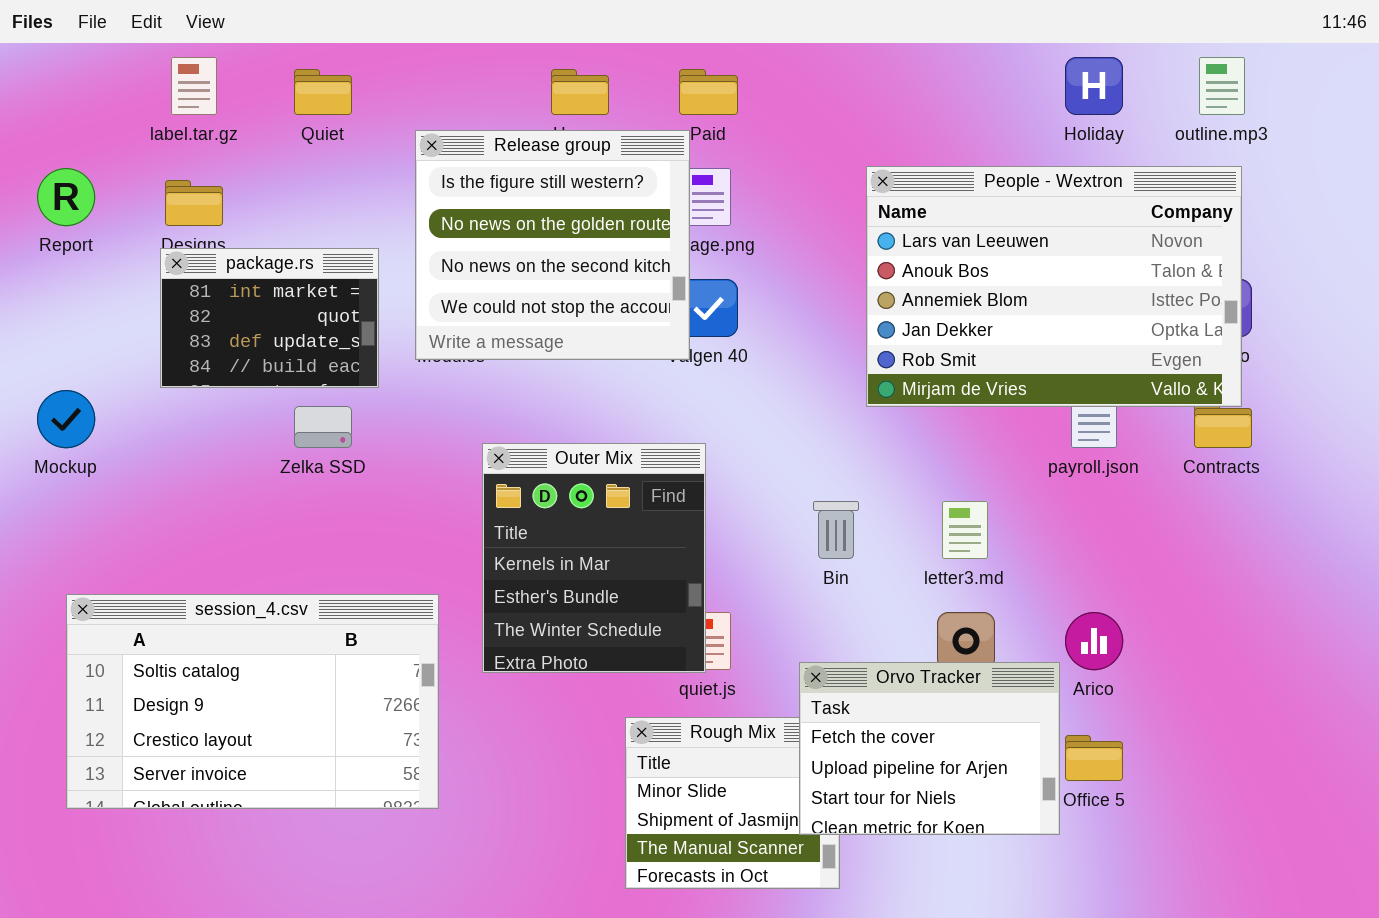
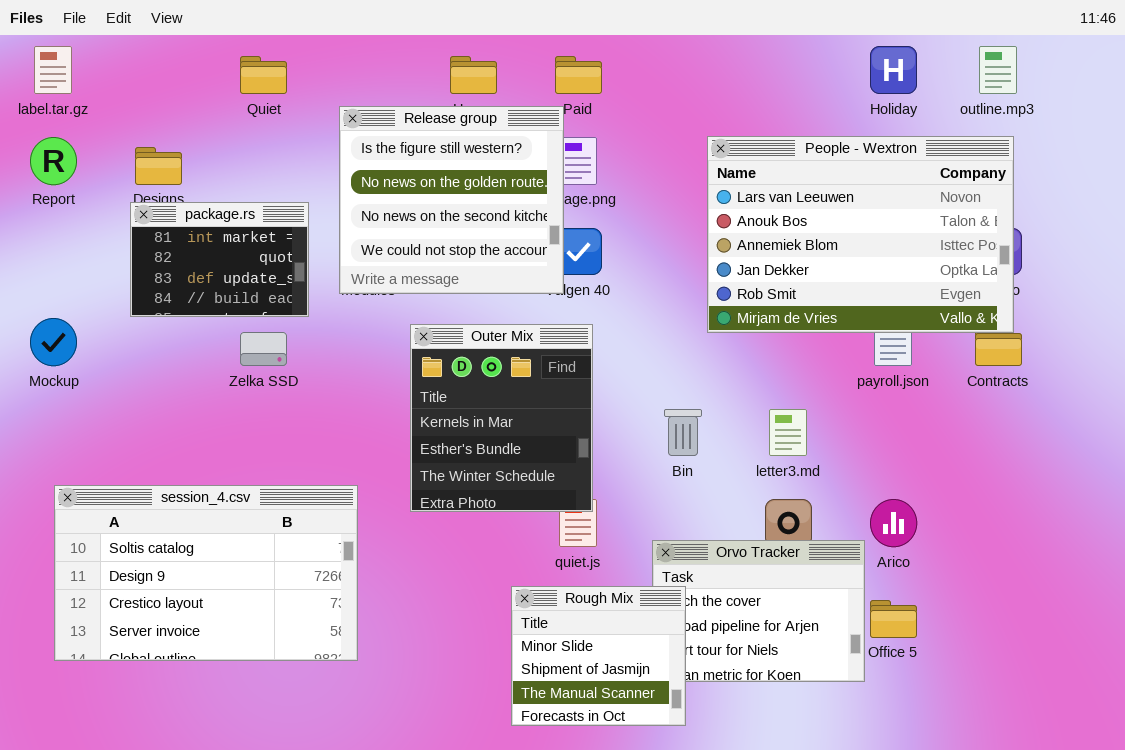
label.tar.gz: [171,57,217,115] -> [34,46,72,94], moved
Outer Mix: [482,443,706,673] -> [410,324,593,512], moved
Rough Mix: [625,717,840,889] -> [511,586,686,726], raised

